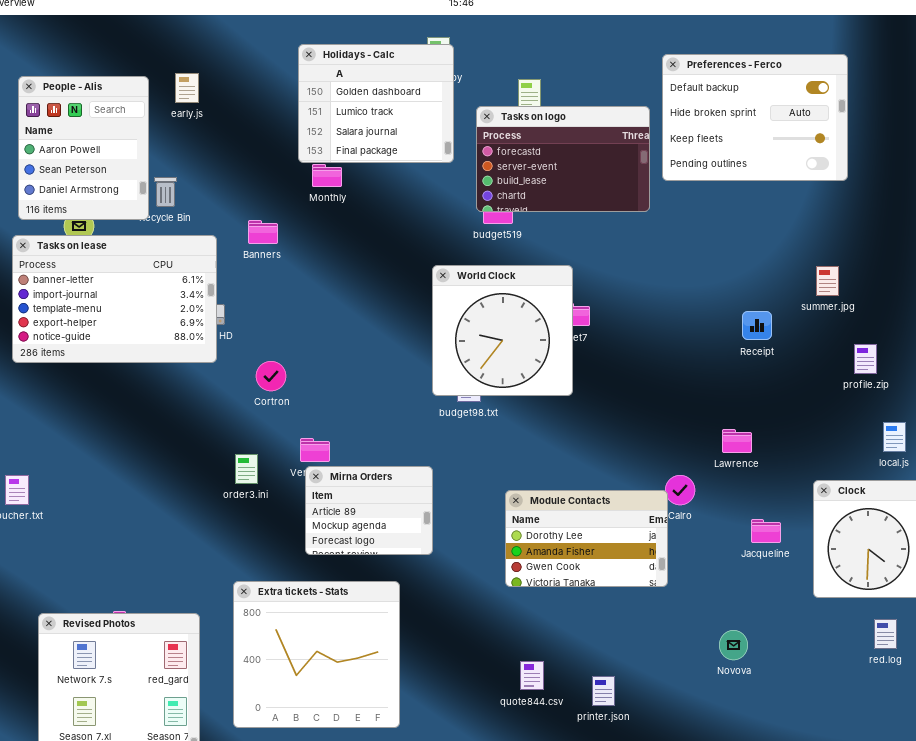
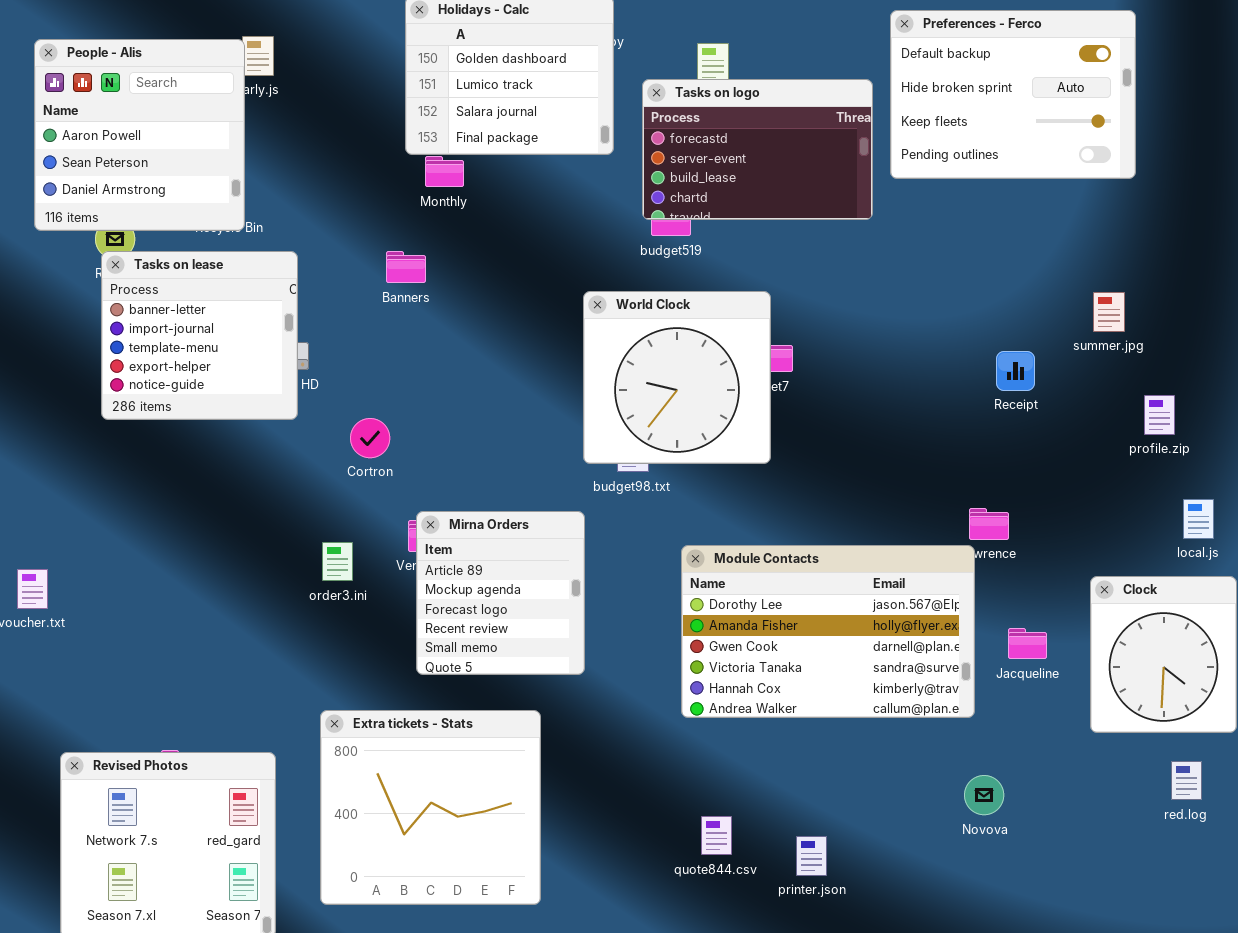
People - Alis: [18,76,149,220] -> [34,39,245,231], resized
Banners: [248,220,278,244] -> [386,251,426,283], moved
Tasks on lease: [12,235,217,363] -> [101,251,298,420], resized
Mirna Orders: [305,466,433,555] -> [416,511,585,675], resized
Module Contacts: [505,490,668,587] -> [681,545,975,718], resized

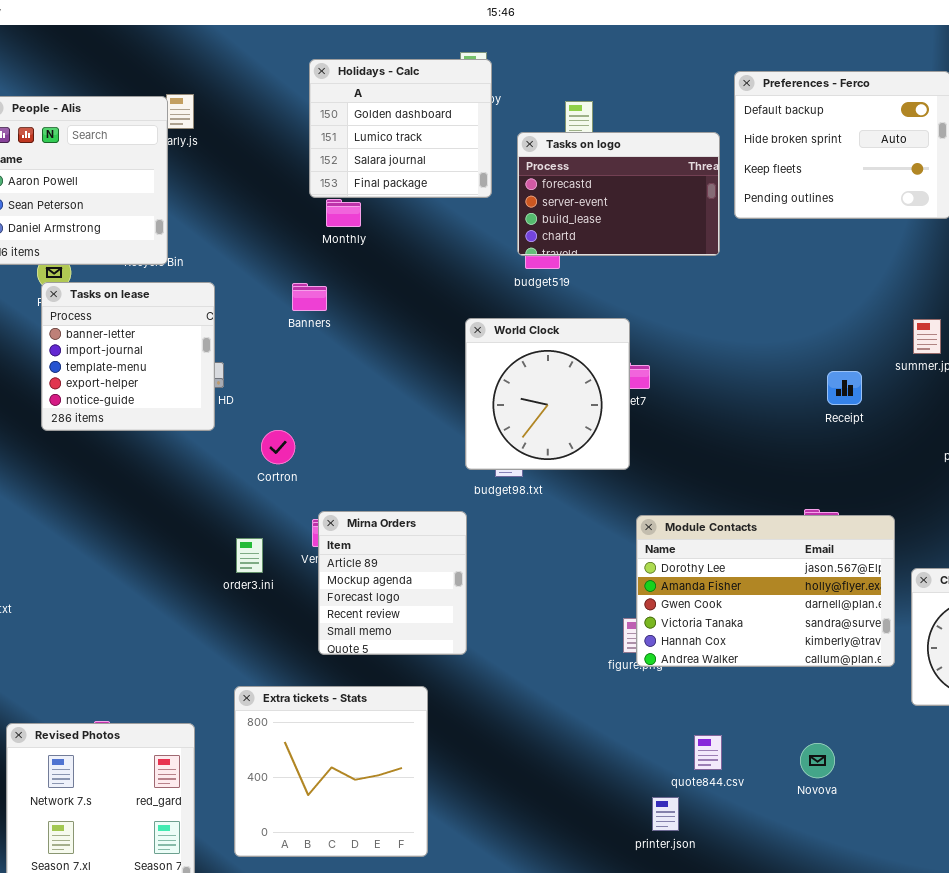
Module Contacts: [681,545,975,718] -> [636,515,895,667], moved
quote844.csv: [701,816,732,855] -> [694,735,722,770], moved

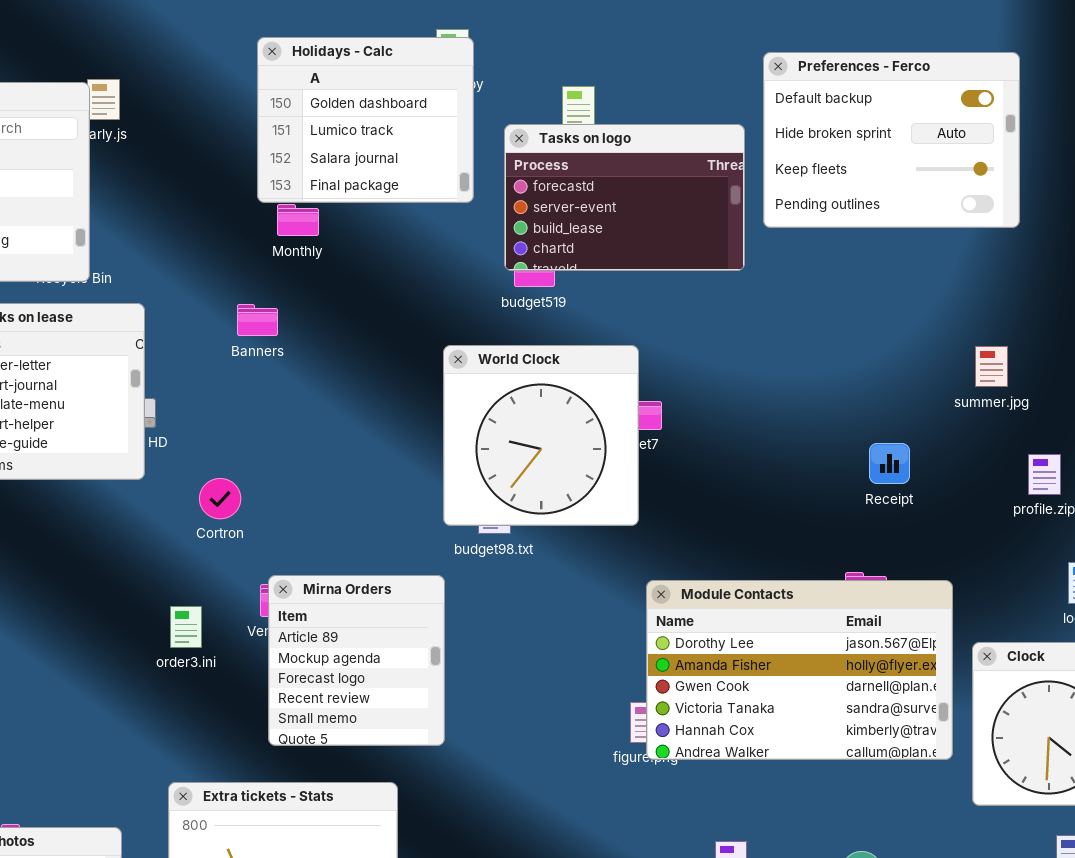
Receipt: [827,371,862,405] -> [869,443,910,484], moved

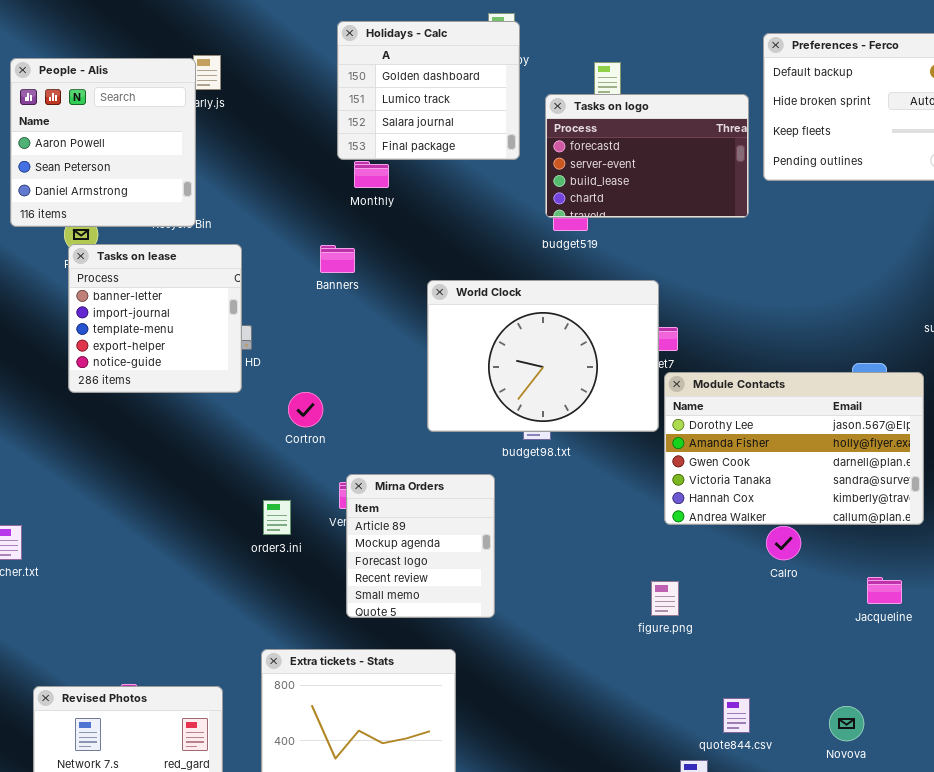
World Clock: [443,345,639,526] -> [427,280,659,432], resized
Module Contacts: [646,580,953,760] -> [664,372,924,525], moved

